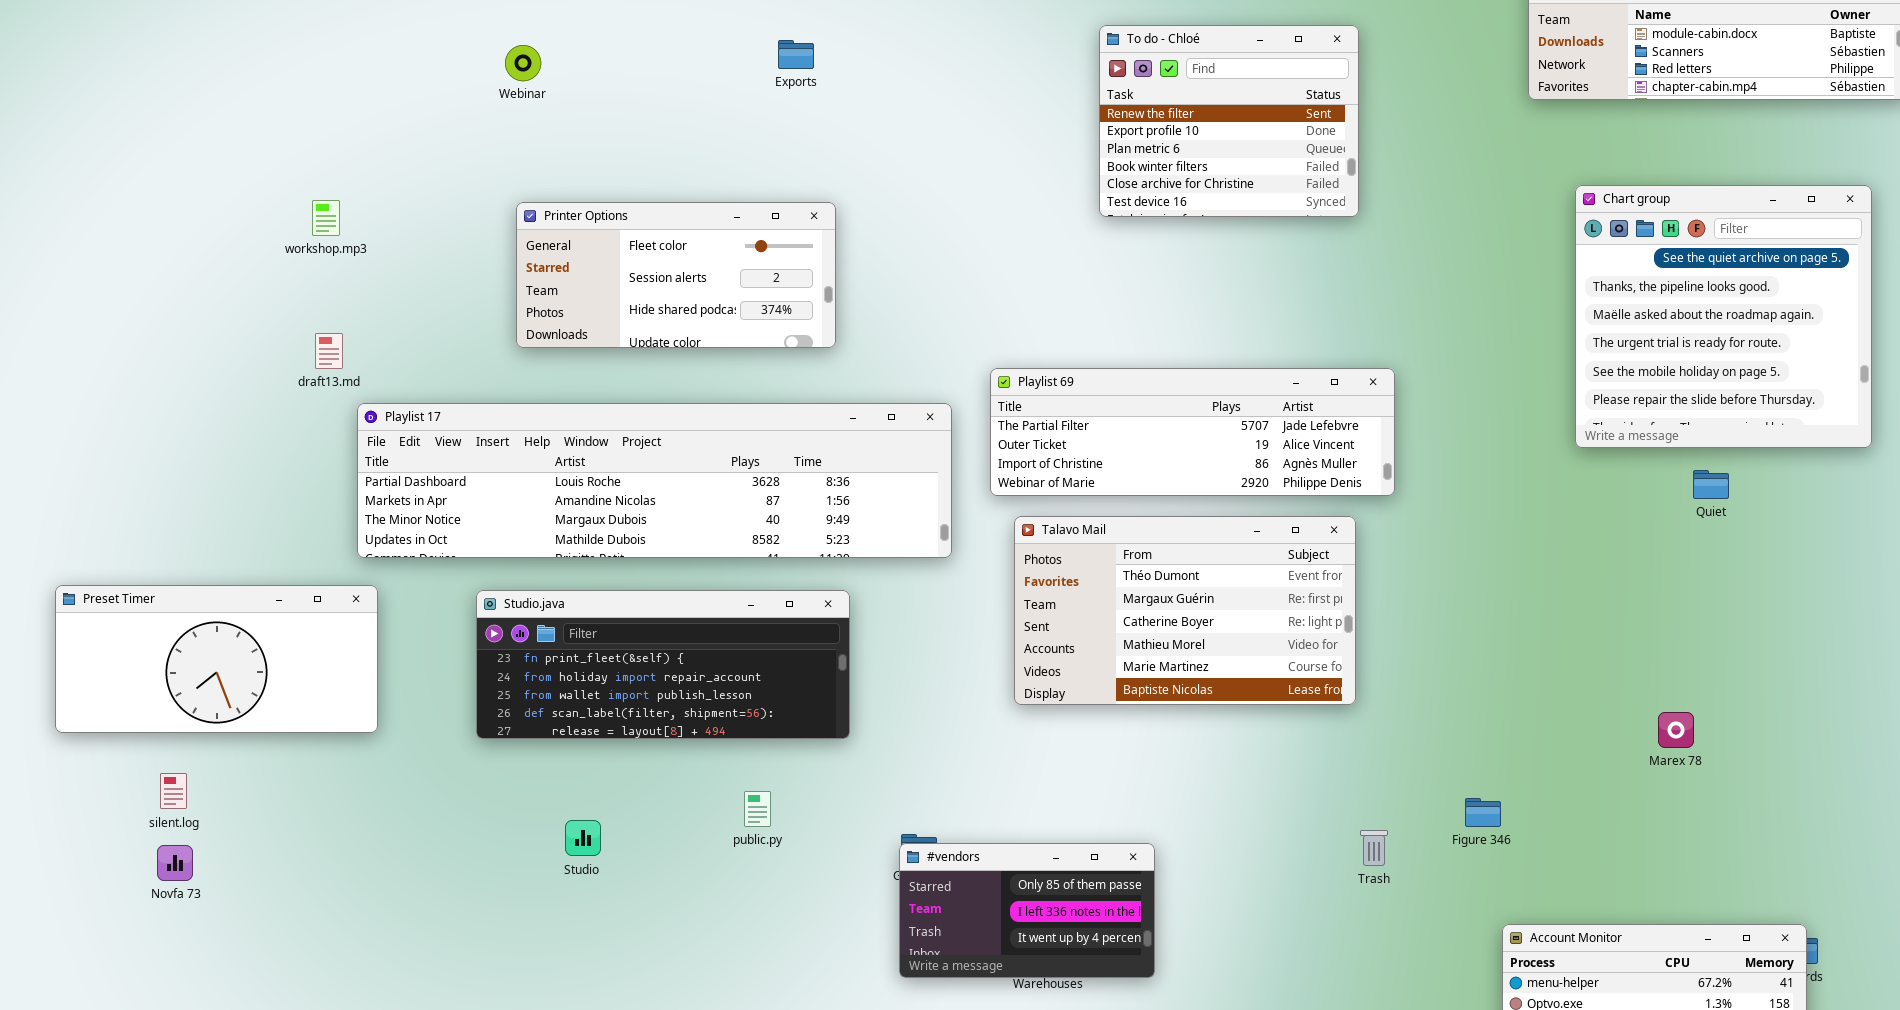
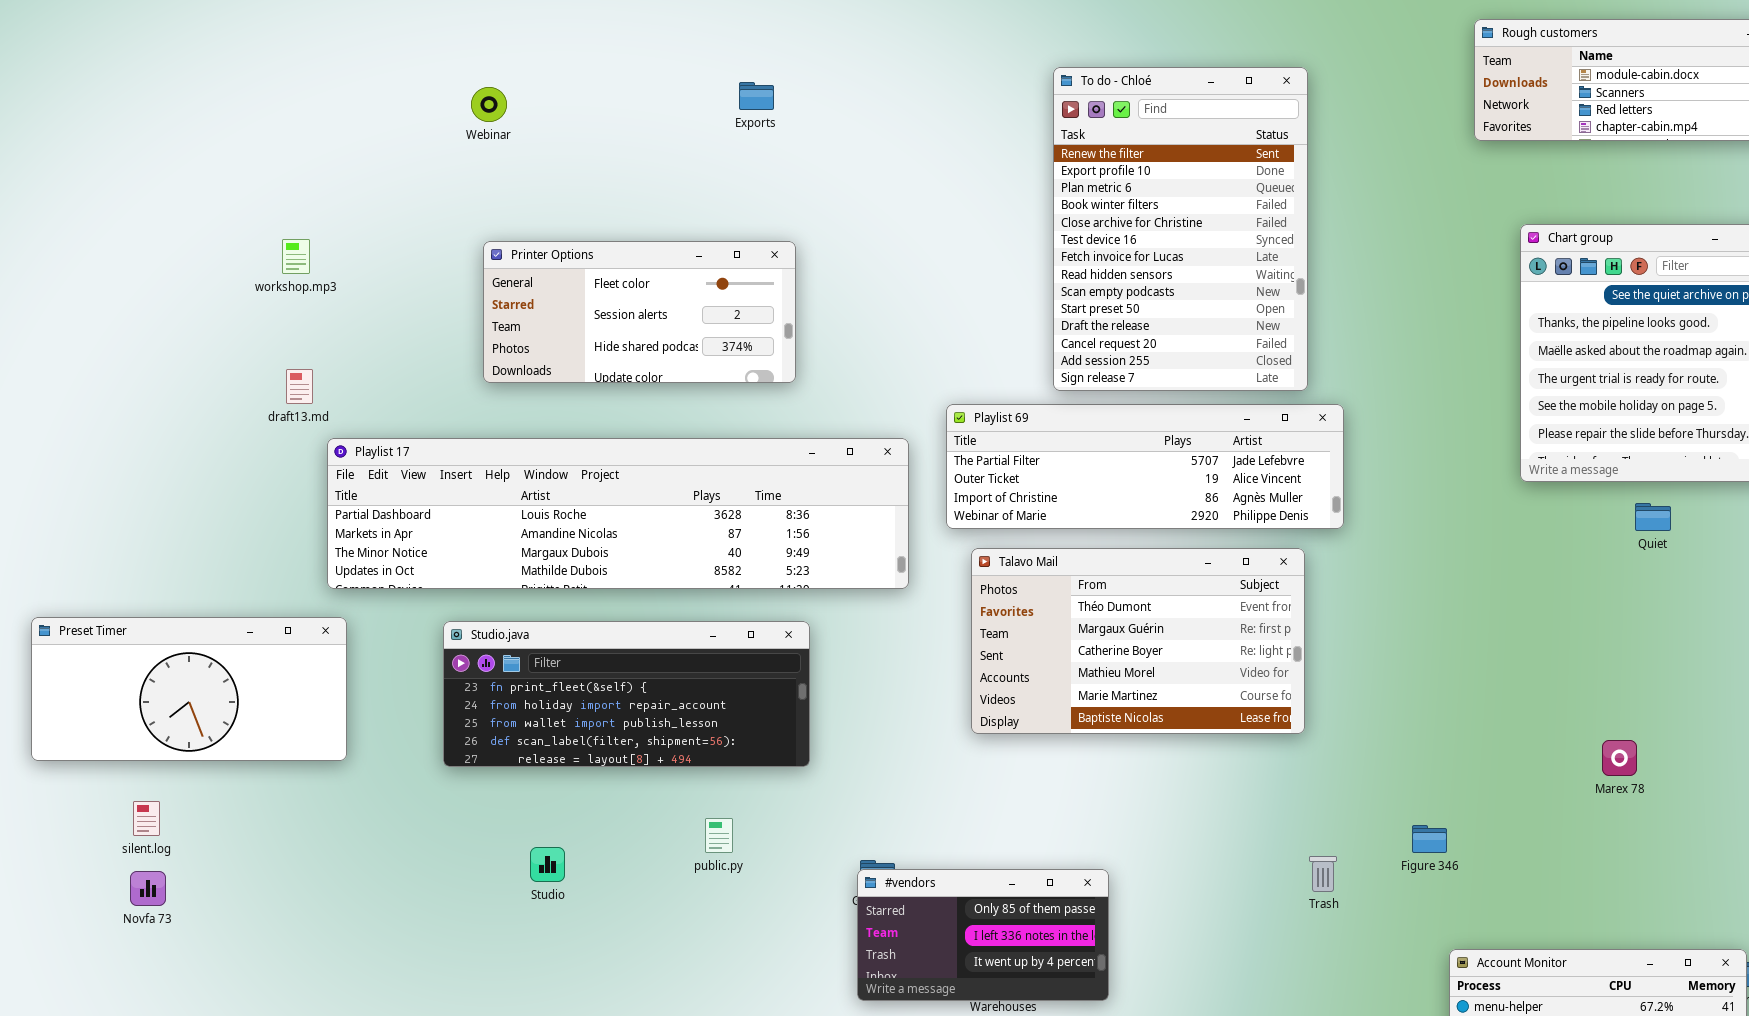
To do - Chloé: [1099,25,1359,217] -> [1053,67,1308,391], resized

